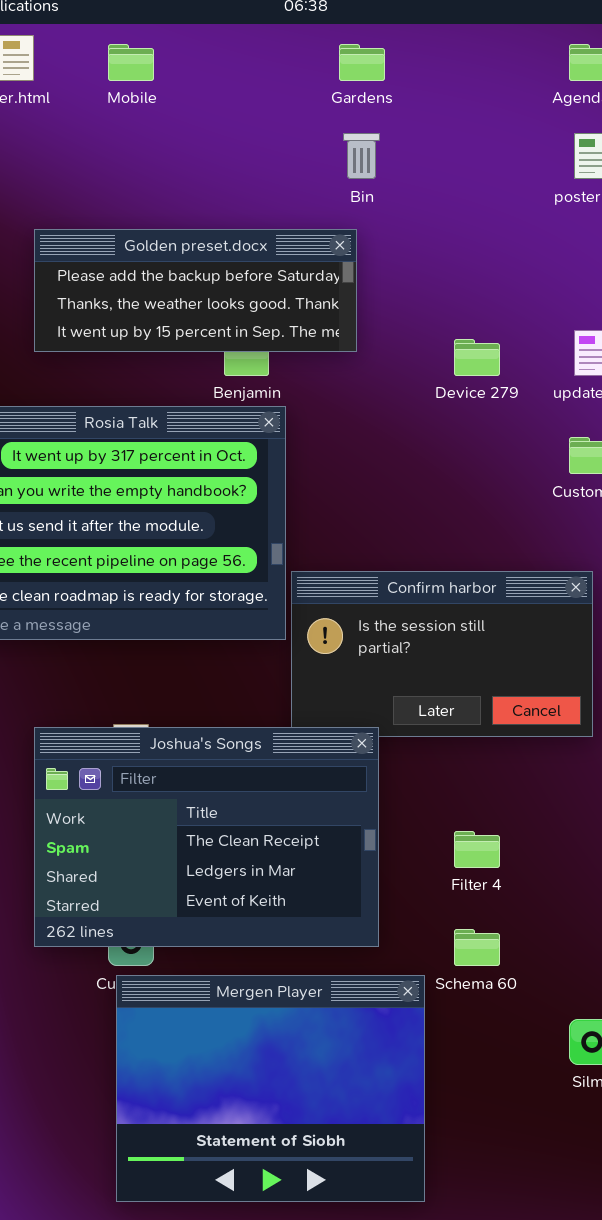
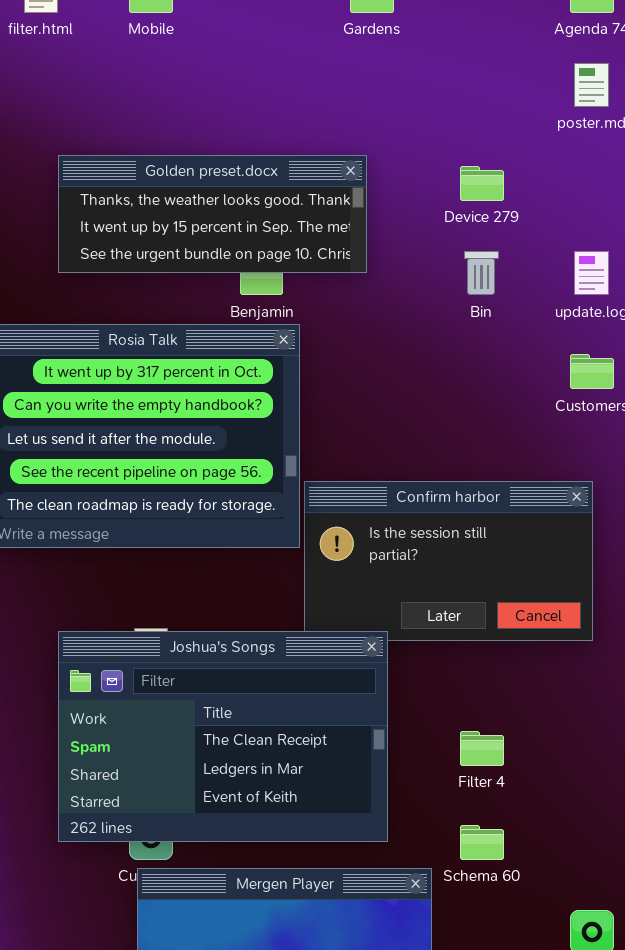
Bin: [343,133,380,179] -> [464,251,499,295], moved
Golden preset.docx: [34,229,357,352] -> [58,155,367,273], scrolled down 1 row
Device 279: [454,339,500,376] -> [460,166,504,201], moved

